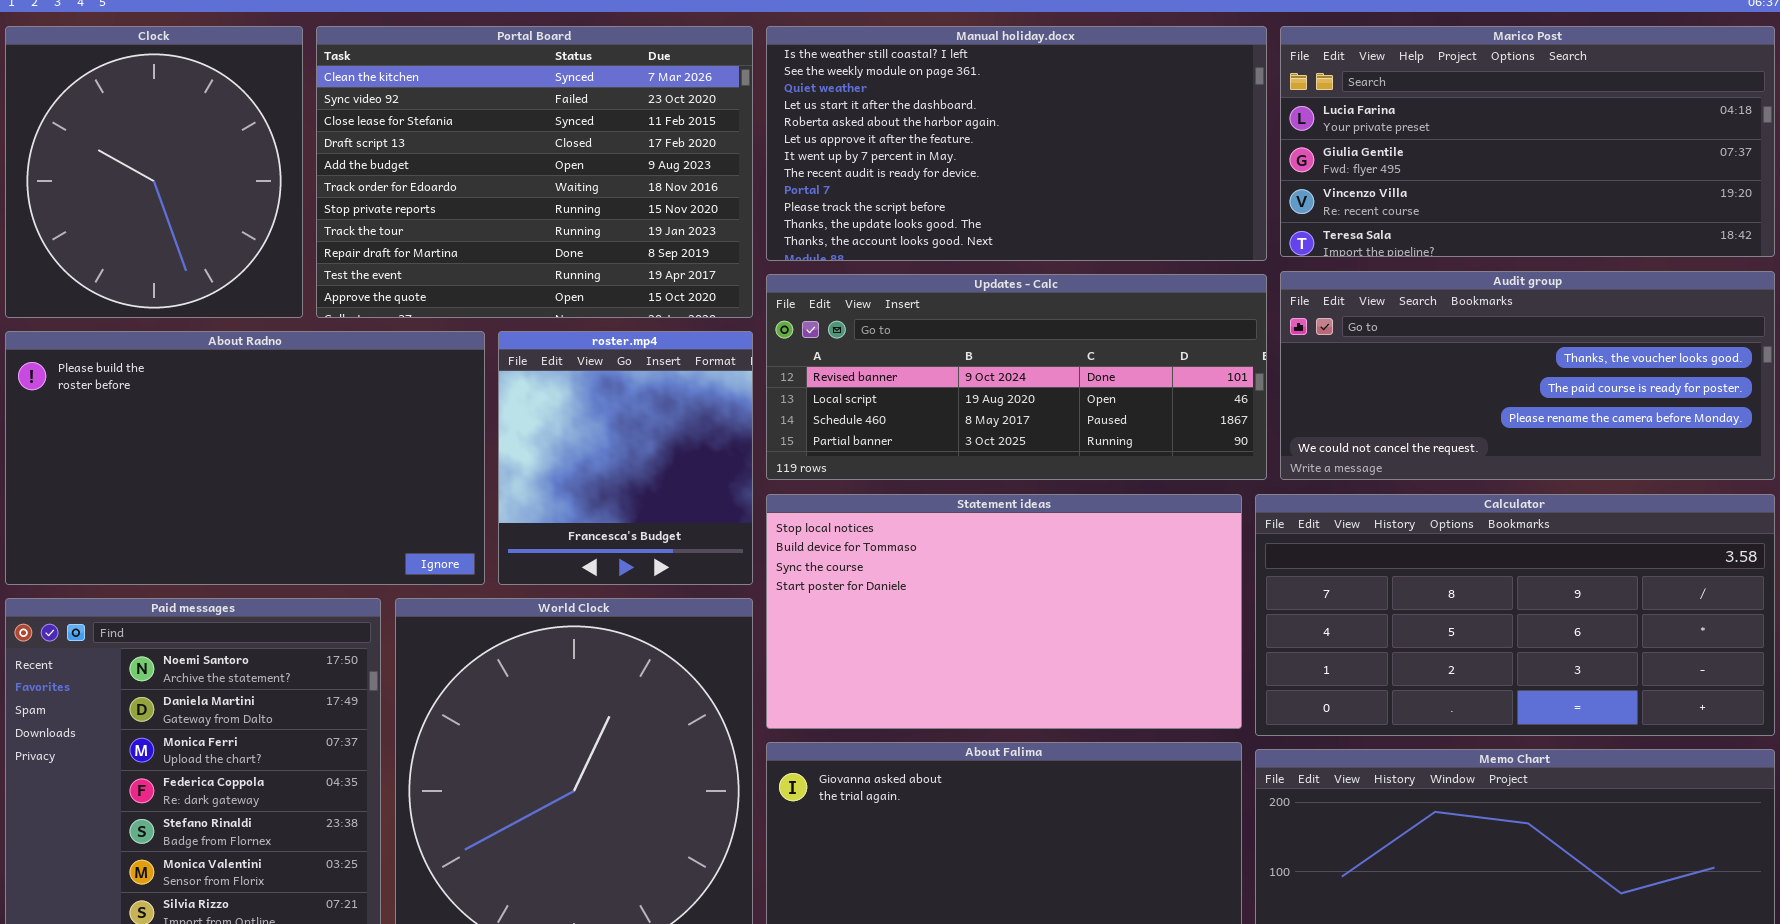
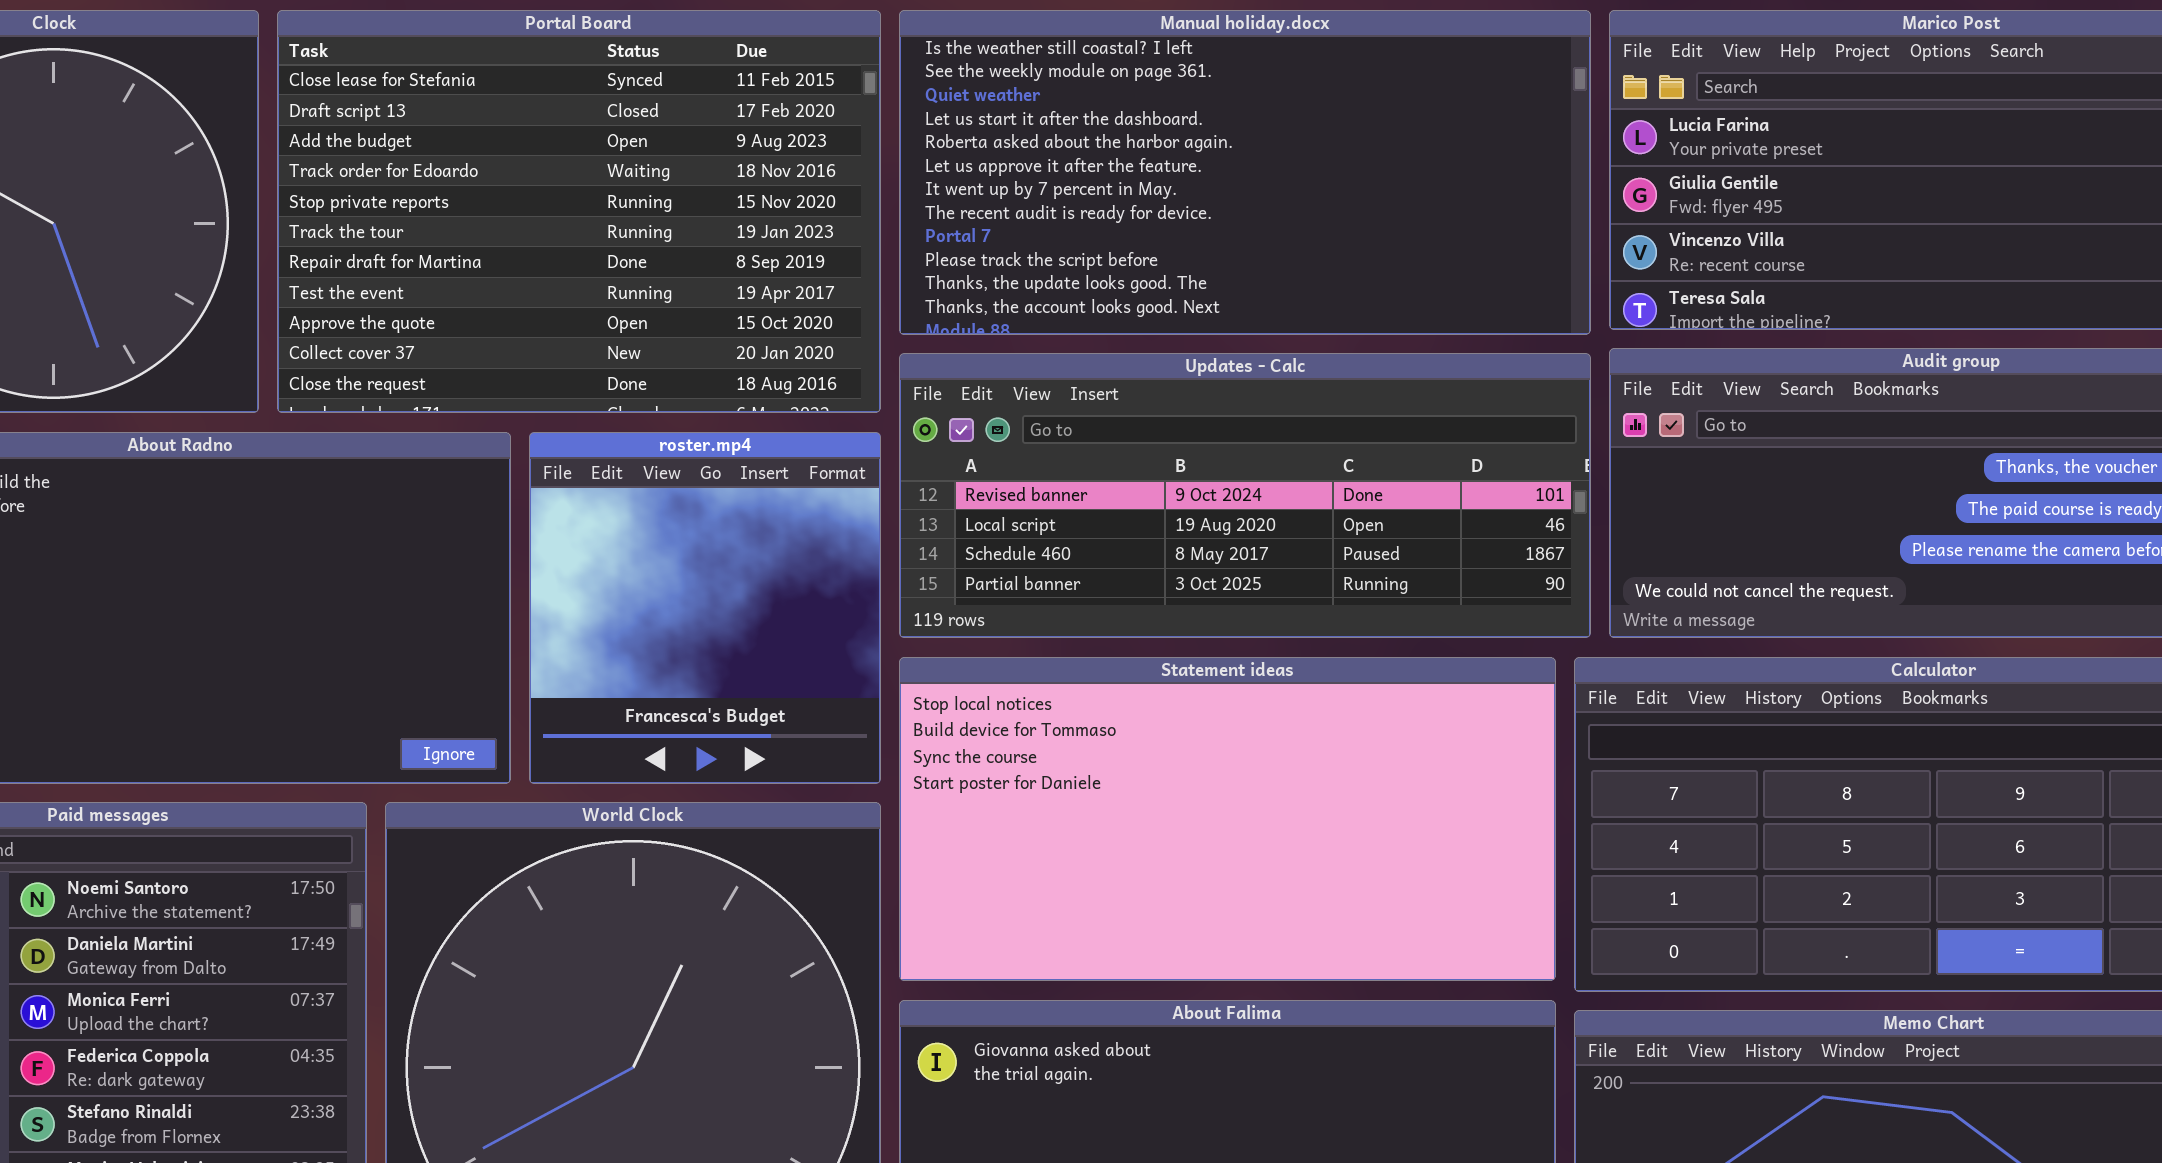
Portal Board: [316,26,753,318] -> [277,10,881,413], scrolled down 2 rows

